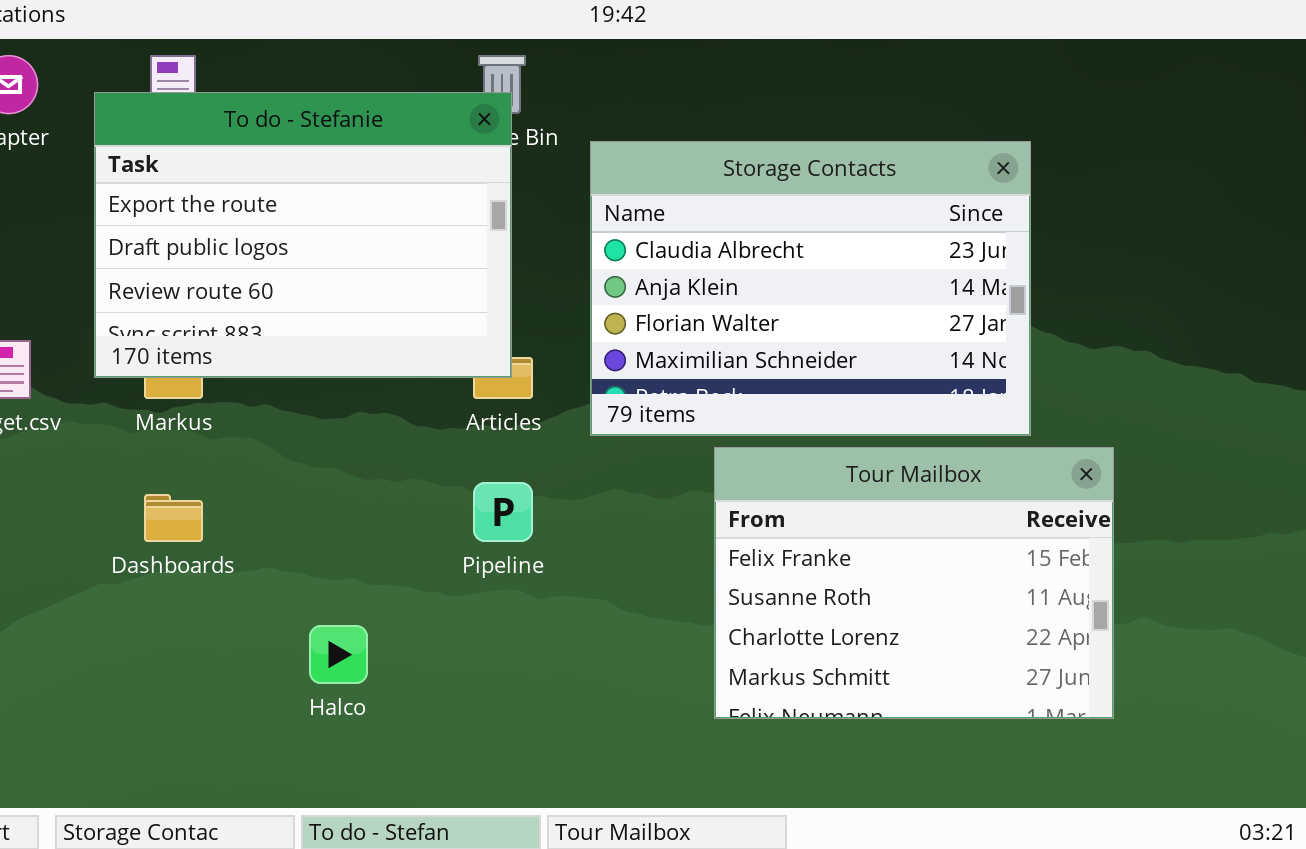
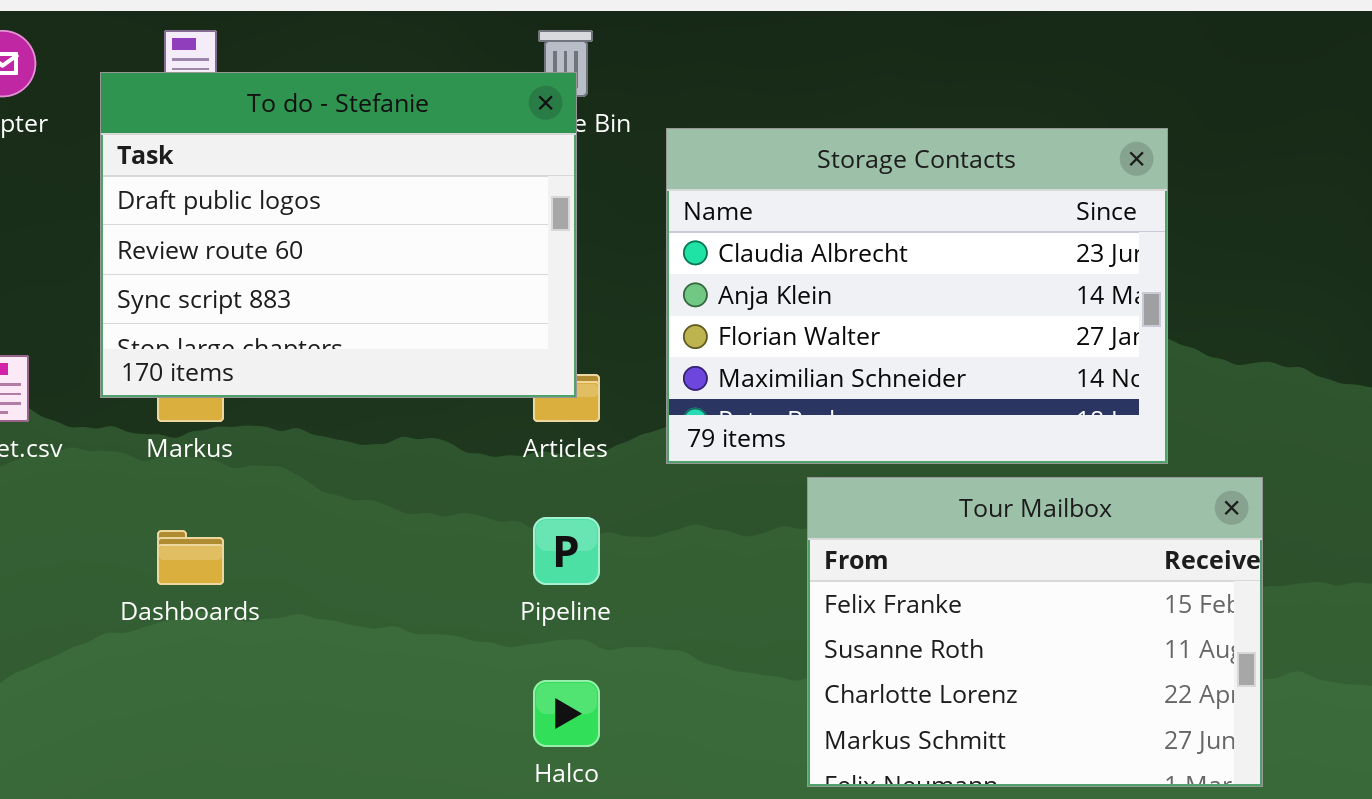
To do - Stefanie: [94,92,512,378] -> [100,72,577,398], scrolled down 1 row
Halco: [309,625,368,684] -> [533,680,600,747], moved

